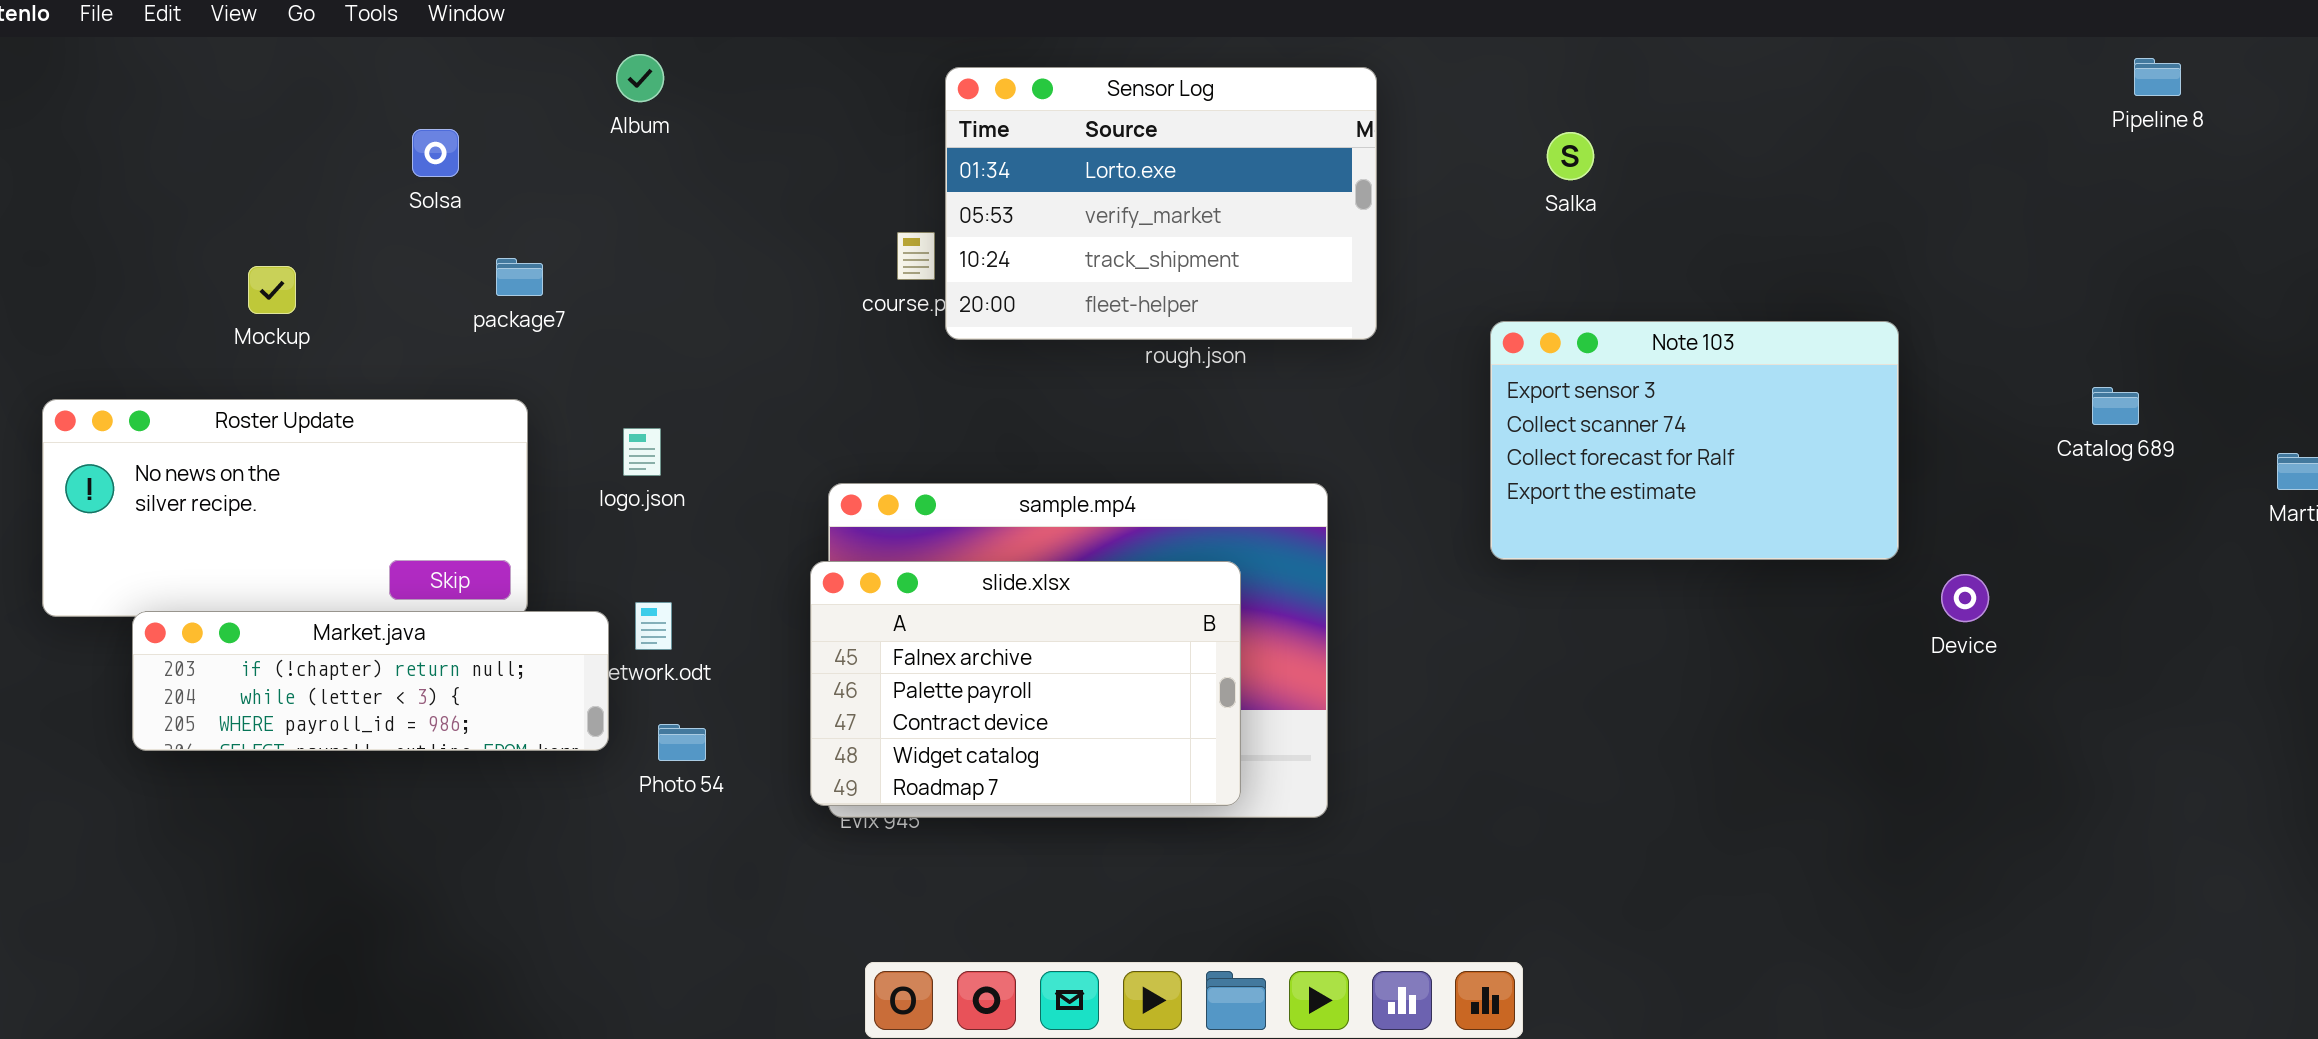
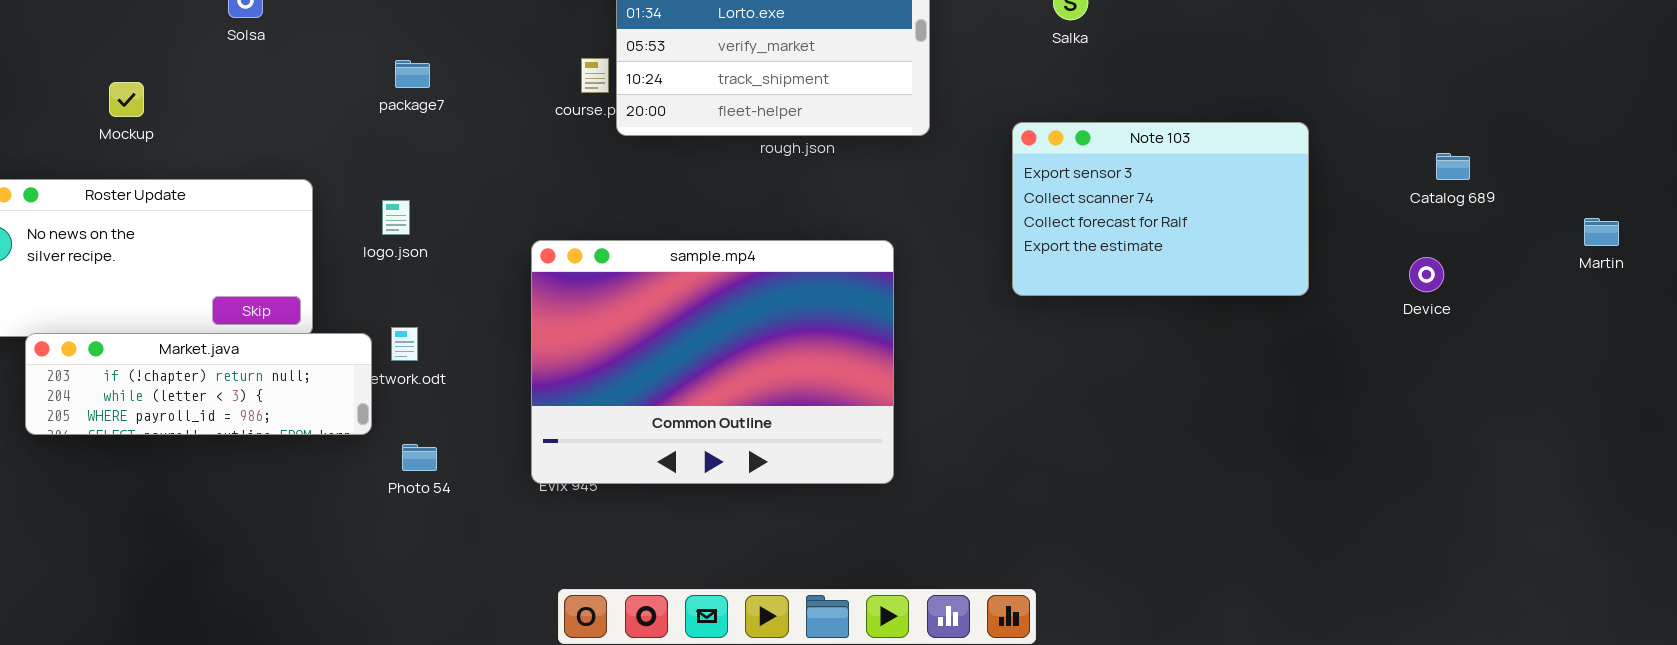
package7: [496,258,543,296] -> [395,60,430,88], moved
Catalog 689: [2092,387,2139,425] -> [1436,153,1470,180], moved
slide.xlsx: [810,561,1241,806] -> none, closed
Device: [1941,574,1989,622] -> [1409,257,1444,292], moved
Photo 54: [658,724,706,761] -> [402,444,437,471], moved

